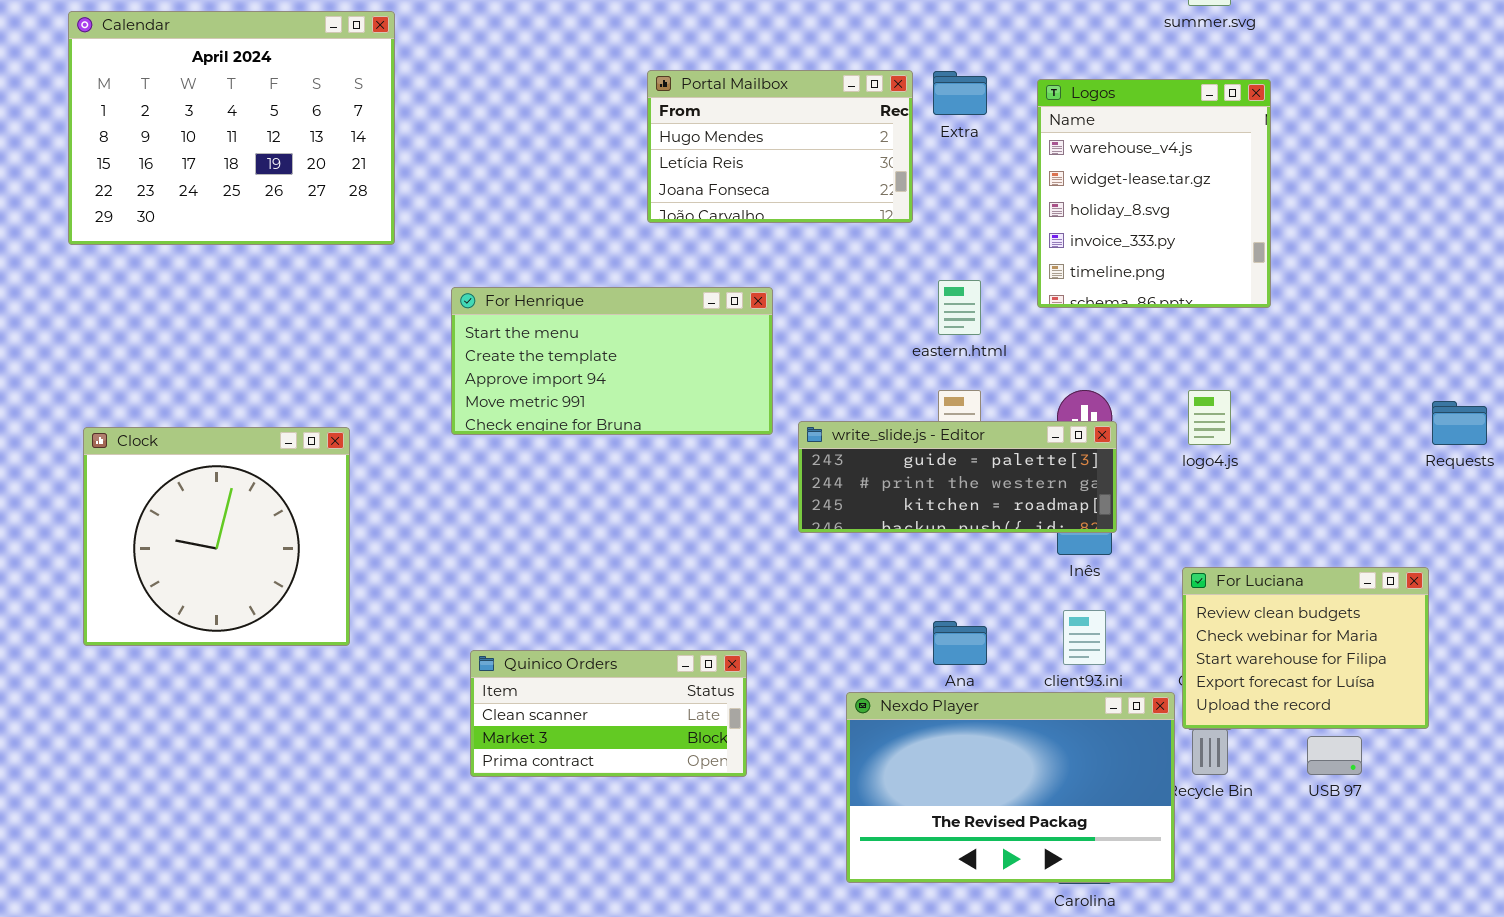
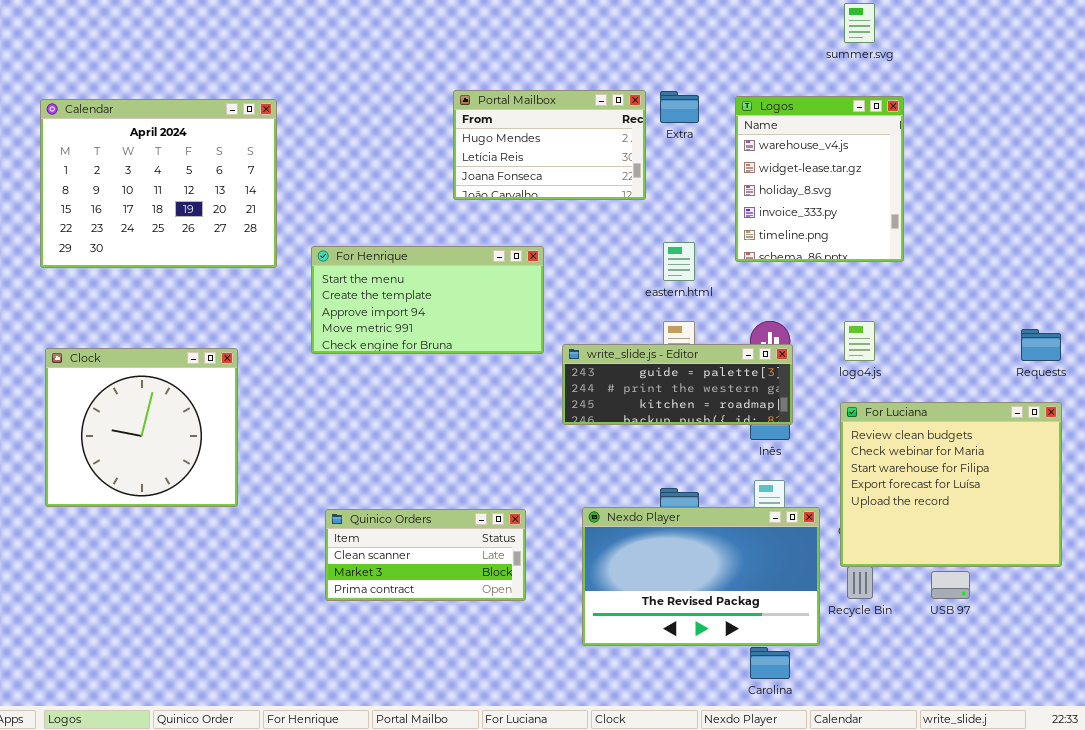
Calendar: [68,11,395,245] -> [40,99,277,268], moved
For Luciana: [1182,567,1429,729] -> [840,402,1062,567], resized
Nexdo Player: [846,692,1175,883] -> [582,507,820,646], moved

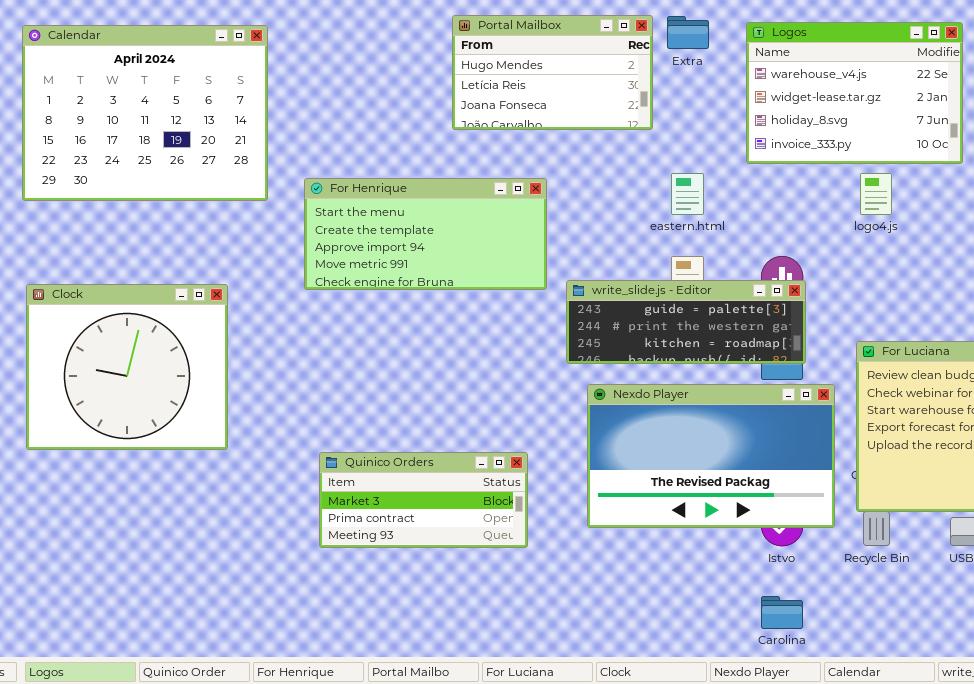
Logos: [735,96,904,262] -> [746,22,963,164], resized
logo4.js: [844,321,875,361] -> [860,173,892,215], moved
Nexdo Player: [582,507,820,646] -> [587,384,835,528], moved
Quinico Orders: [325,509,526,601] -> [319,452,528,548], scrolled down 1 row

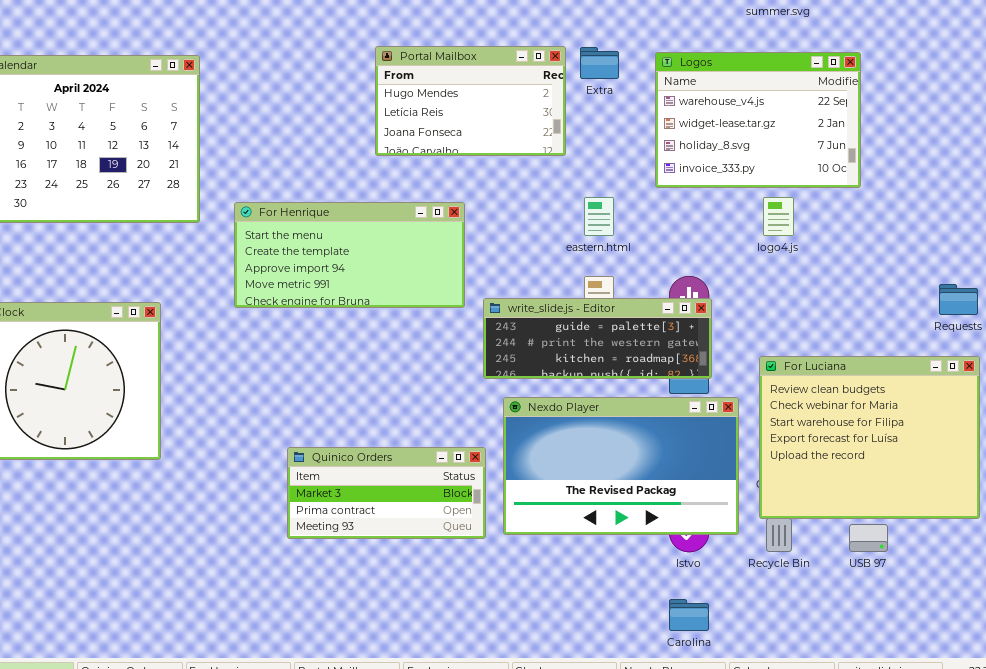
Quinico Orders: [319,452,528,548] -> [287,447,486,539], moved

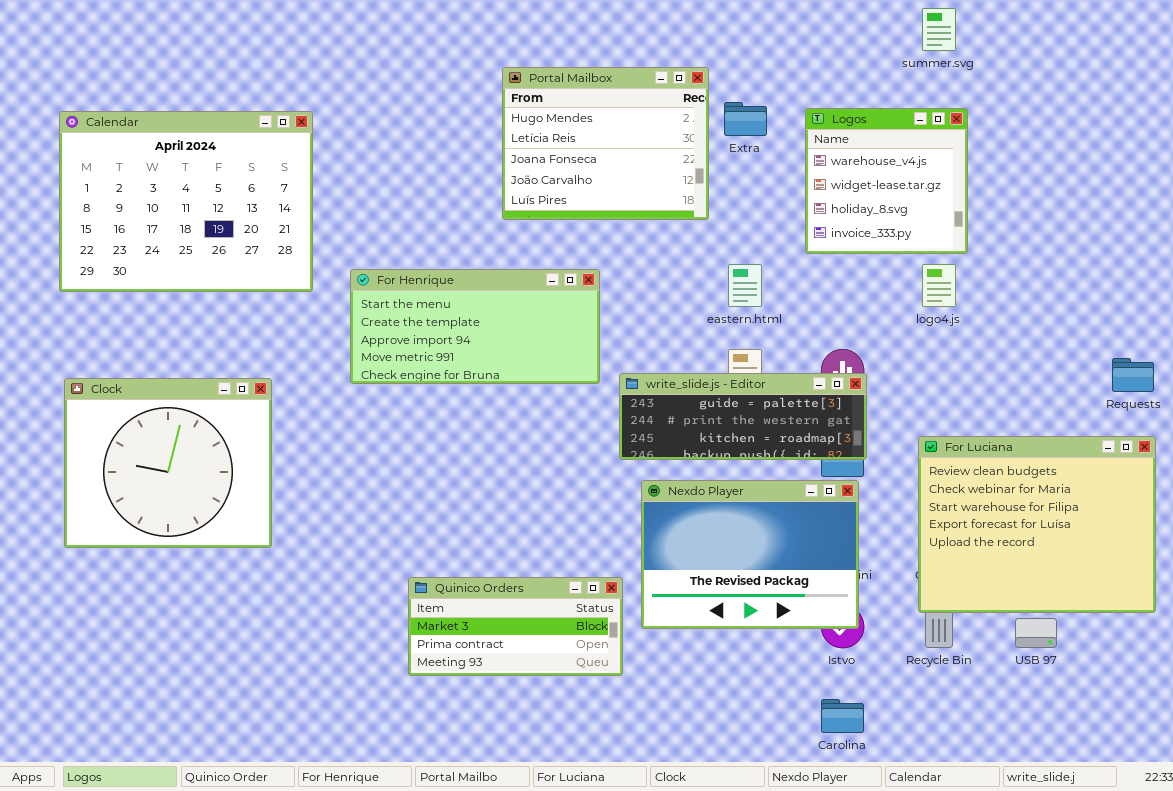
Portal Mailbox: [375,46,566,156] -> [502,67,709,220], resized
Logos: [655,52,861,188] -> [805,108,968,254], resized
Nexdo Player: [503,397,739,535] -> [641,480,859,629], resized
Quinico Orders: [287,447,486,539] -> [408,577,623,676], moved

